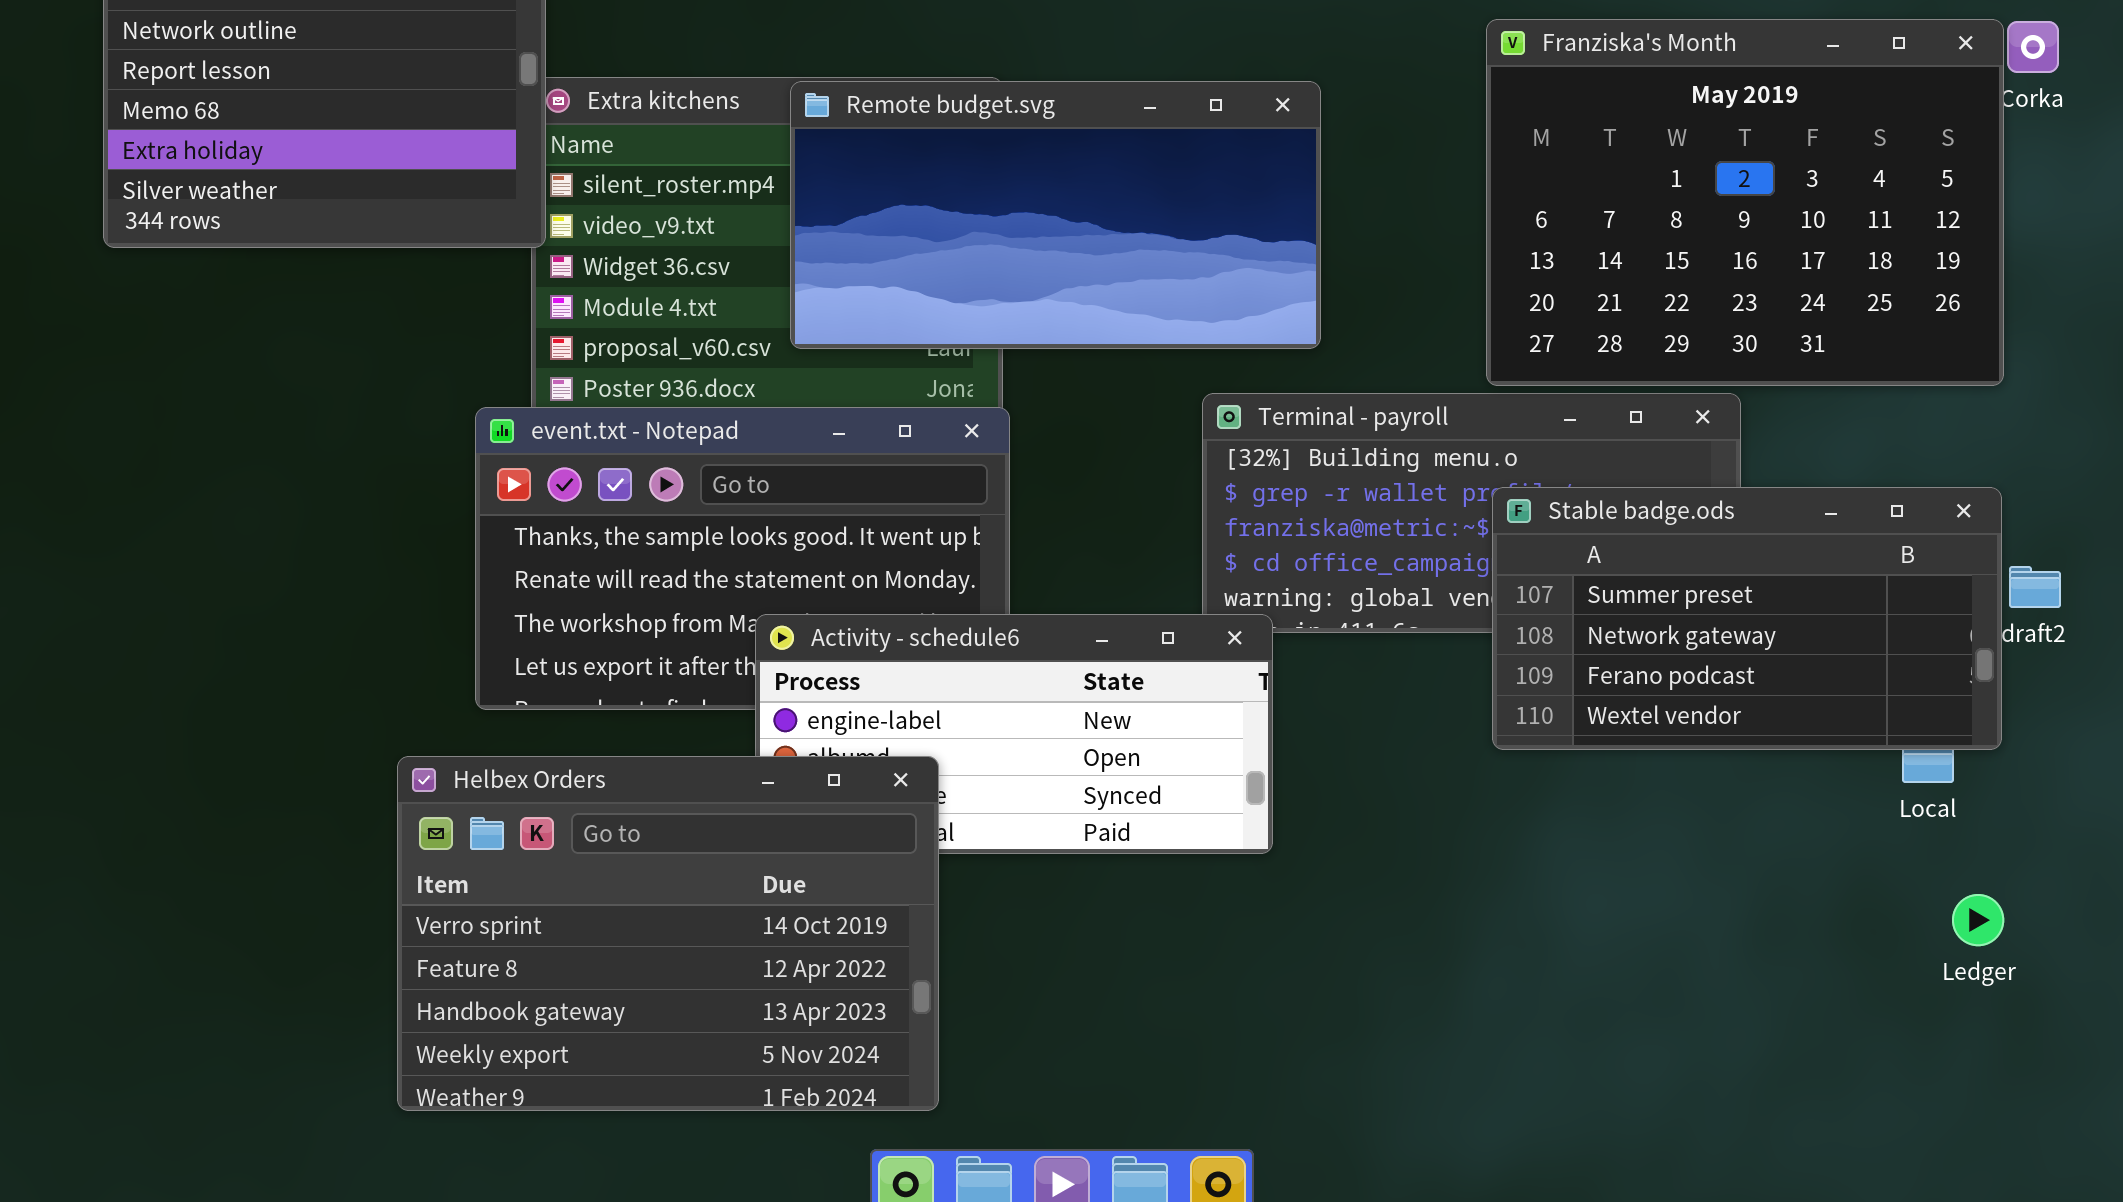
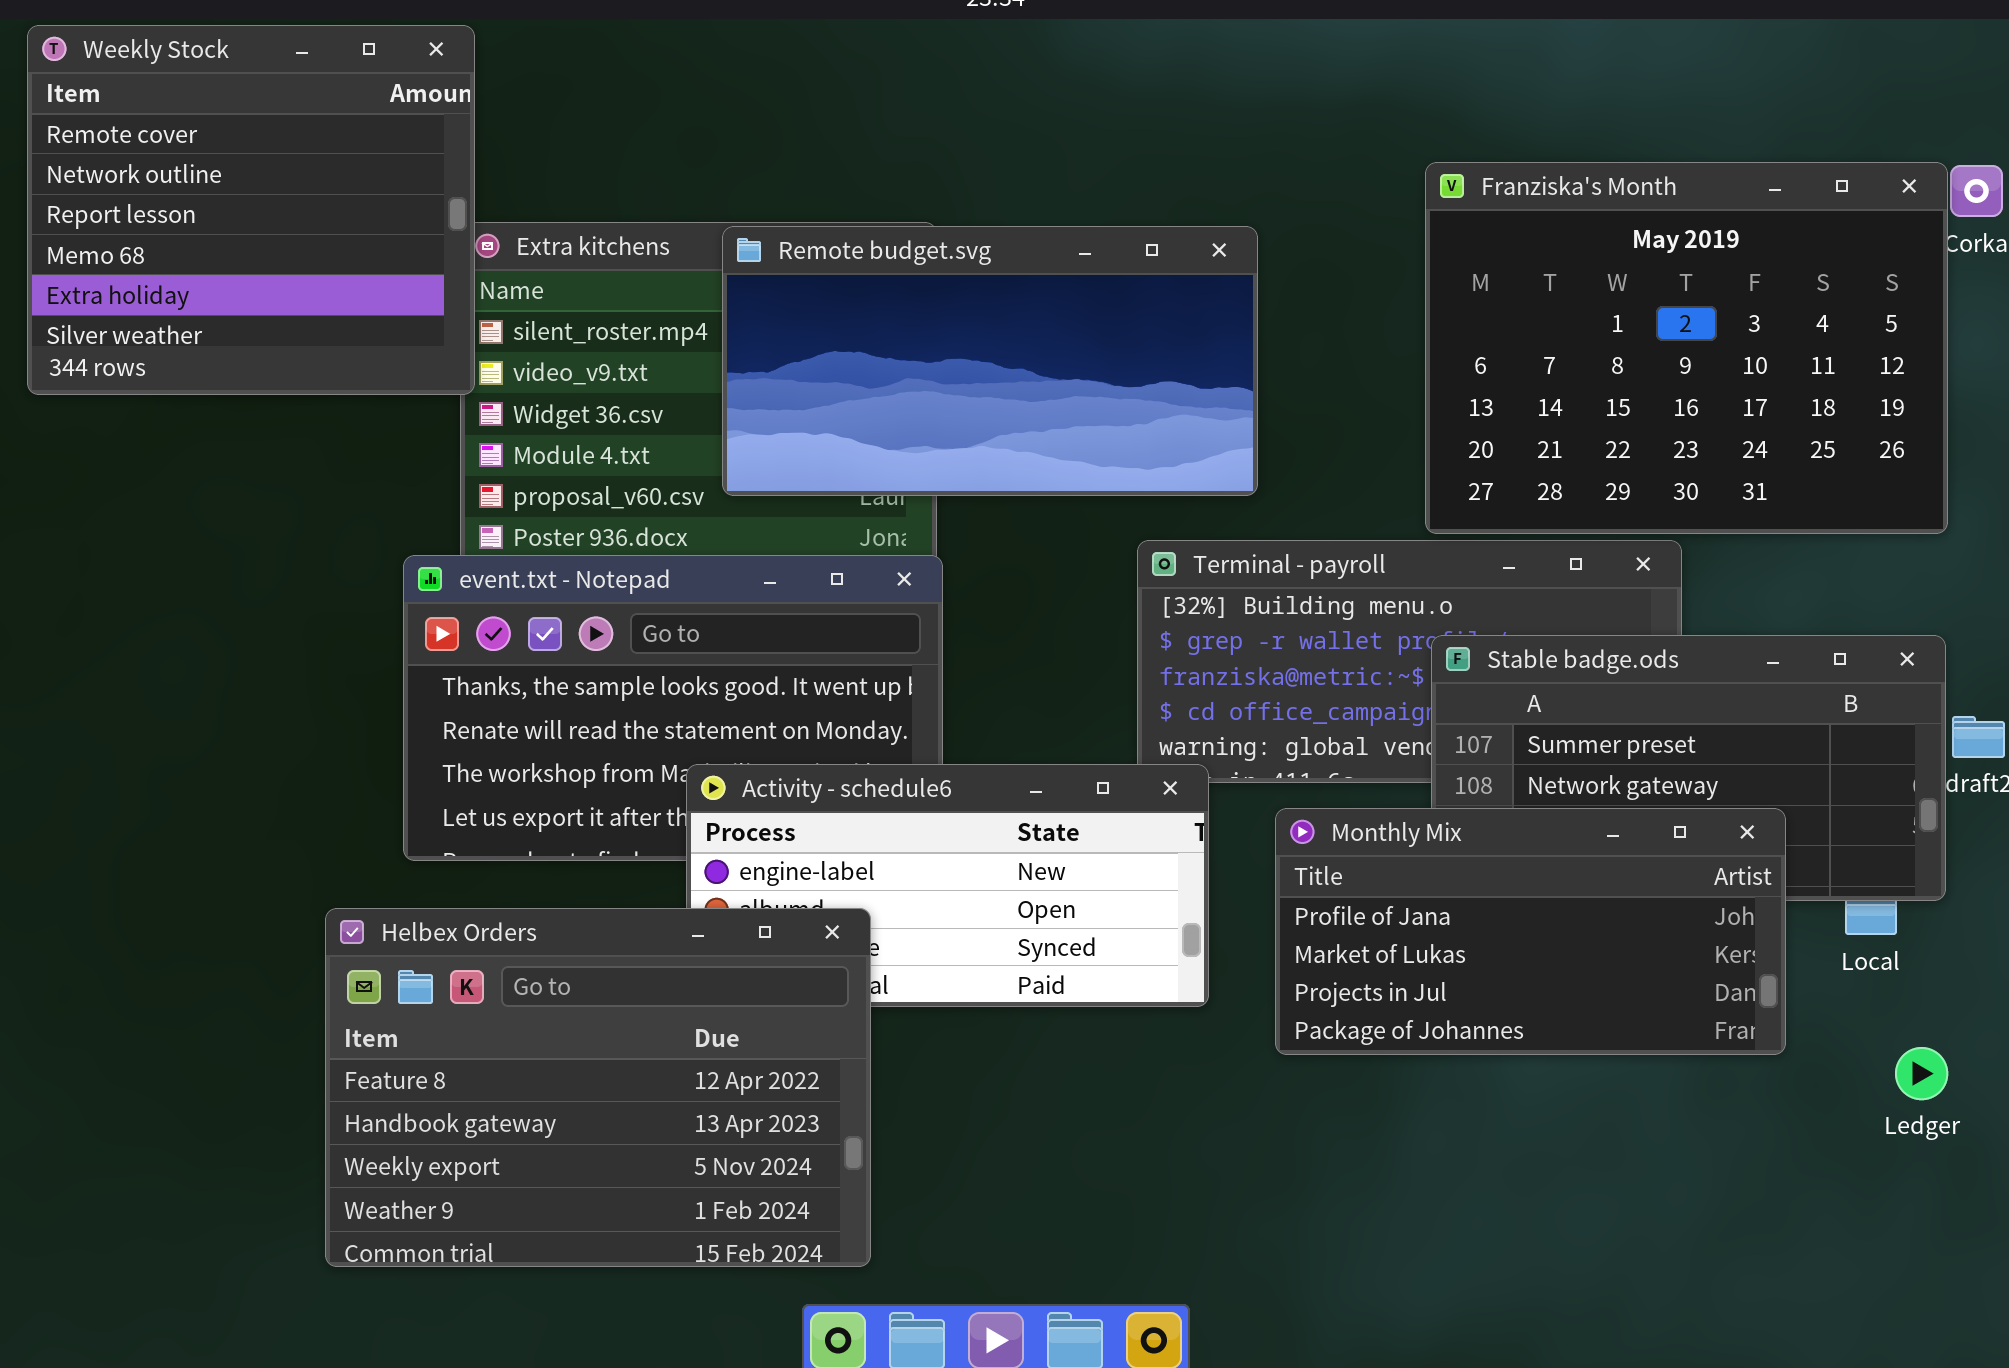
Monthly Mix: none -> [1275,808,1786,1055], opened
Helbex Orders: [397,756,939,1111] -> [325,908,871,1267], scrolled down 1 row

